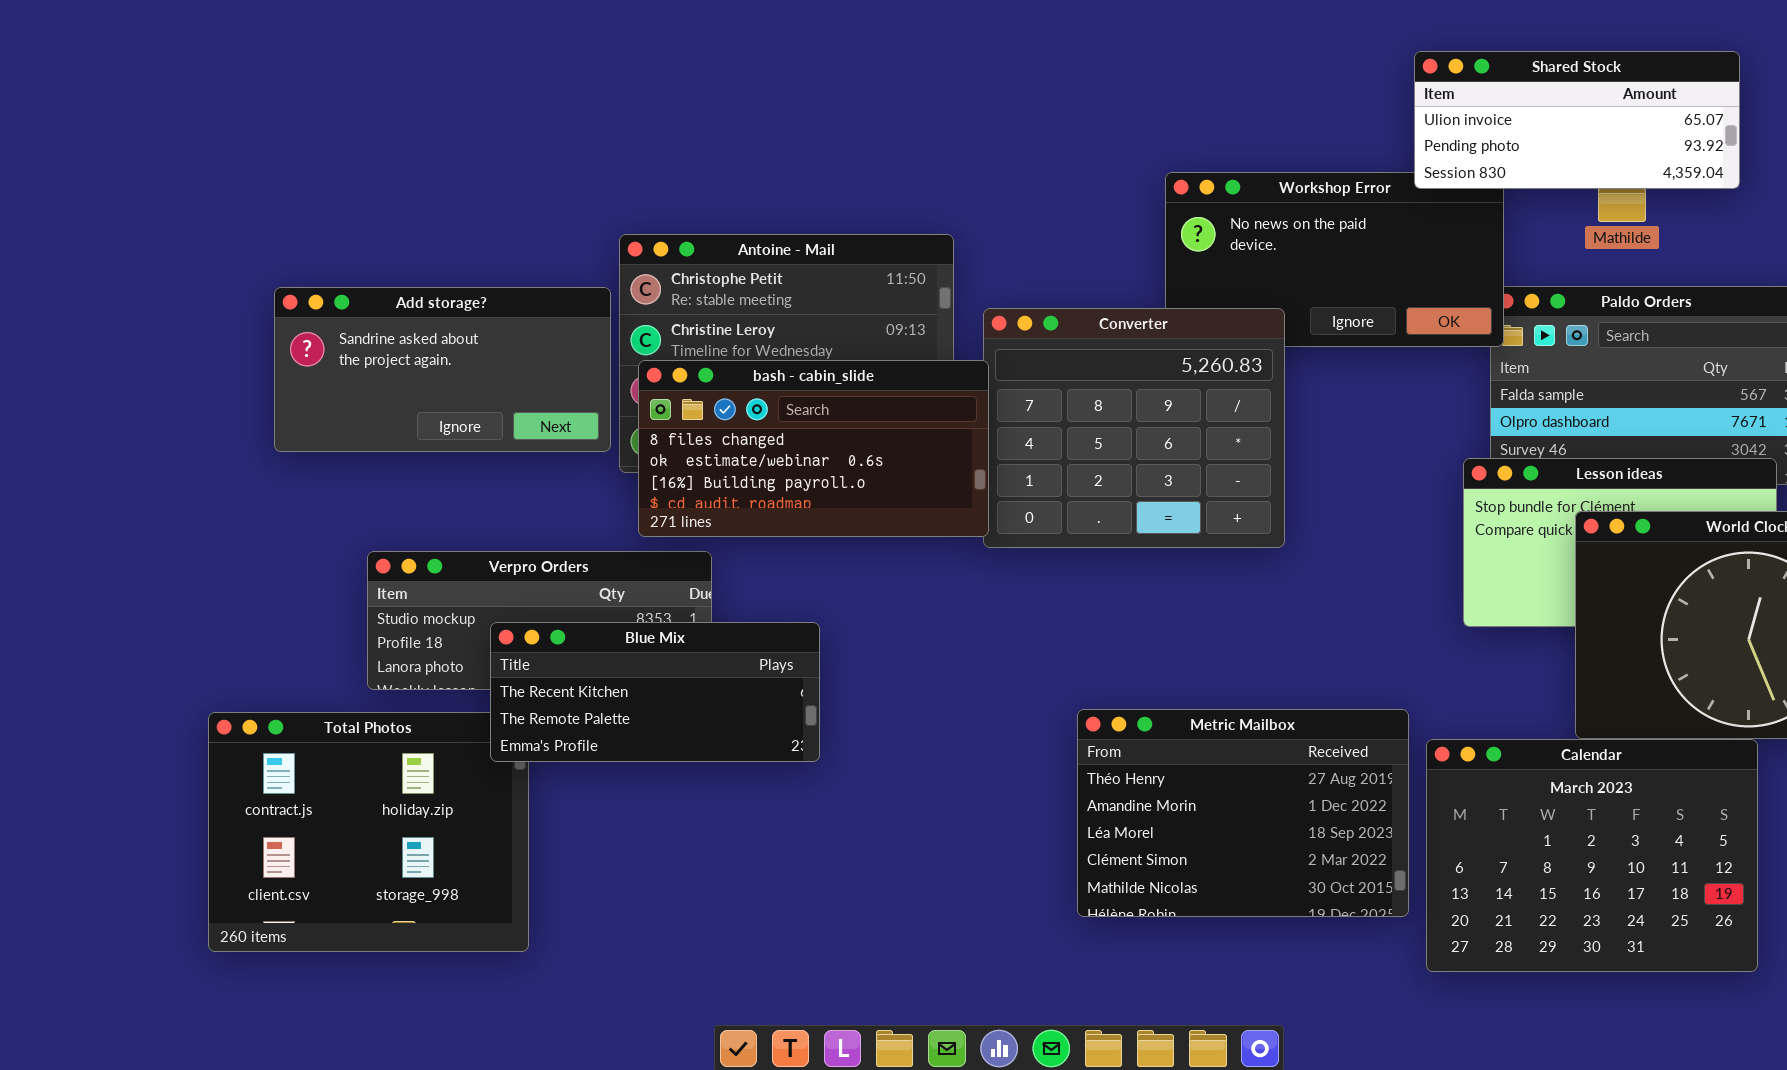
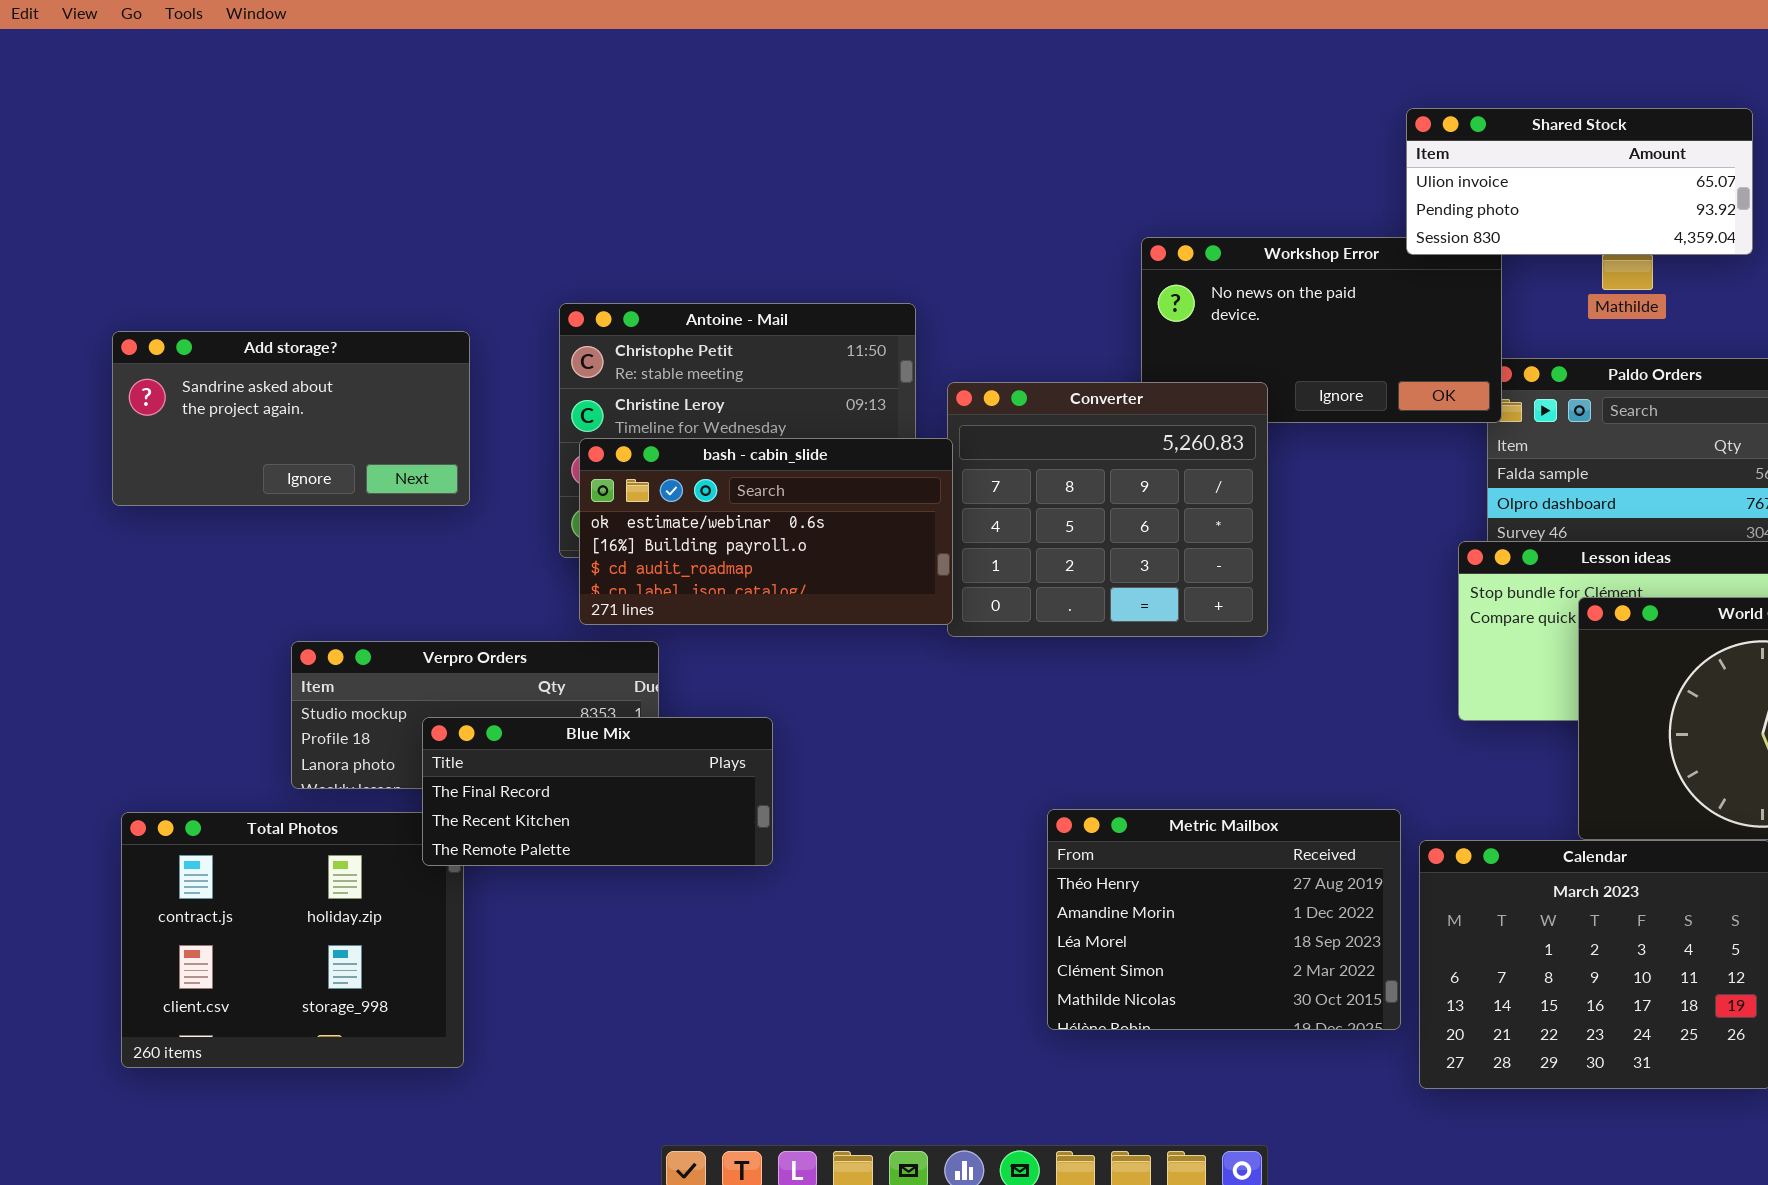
Add storage?: [274,287,611,452] -> [112,331,470,506], moved
bash - cabin_slide: [638,360,989,537] -> [579,438,953,625], scrolled down 1 row
Blue Mix: [490,622,820,762] -> [422,717,773,866], scrolled up 1 row

